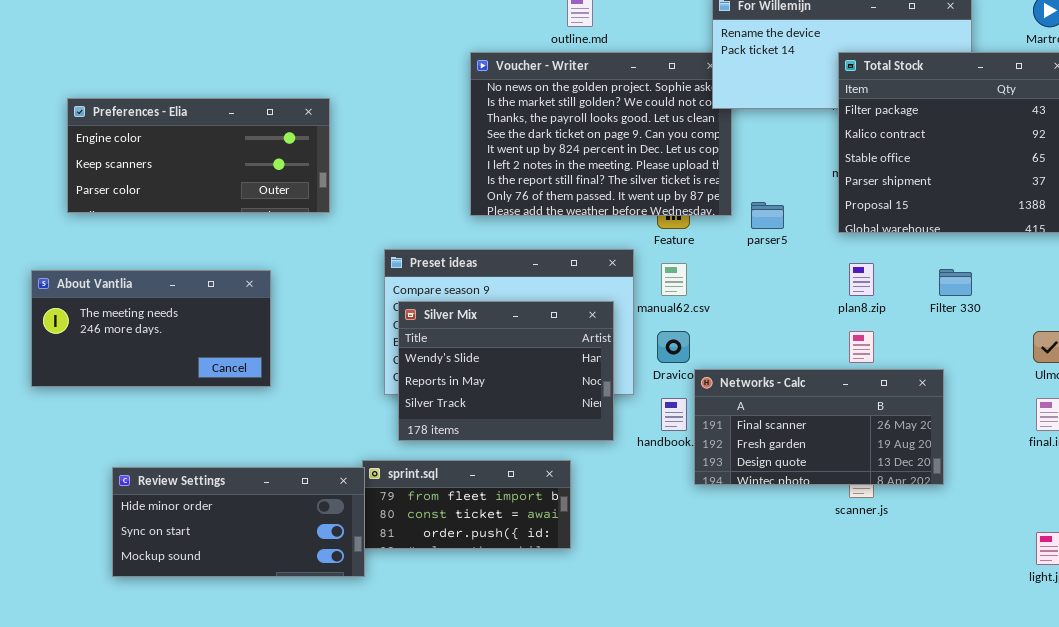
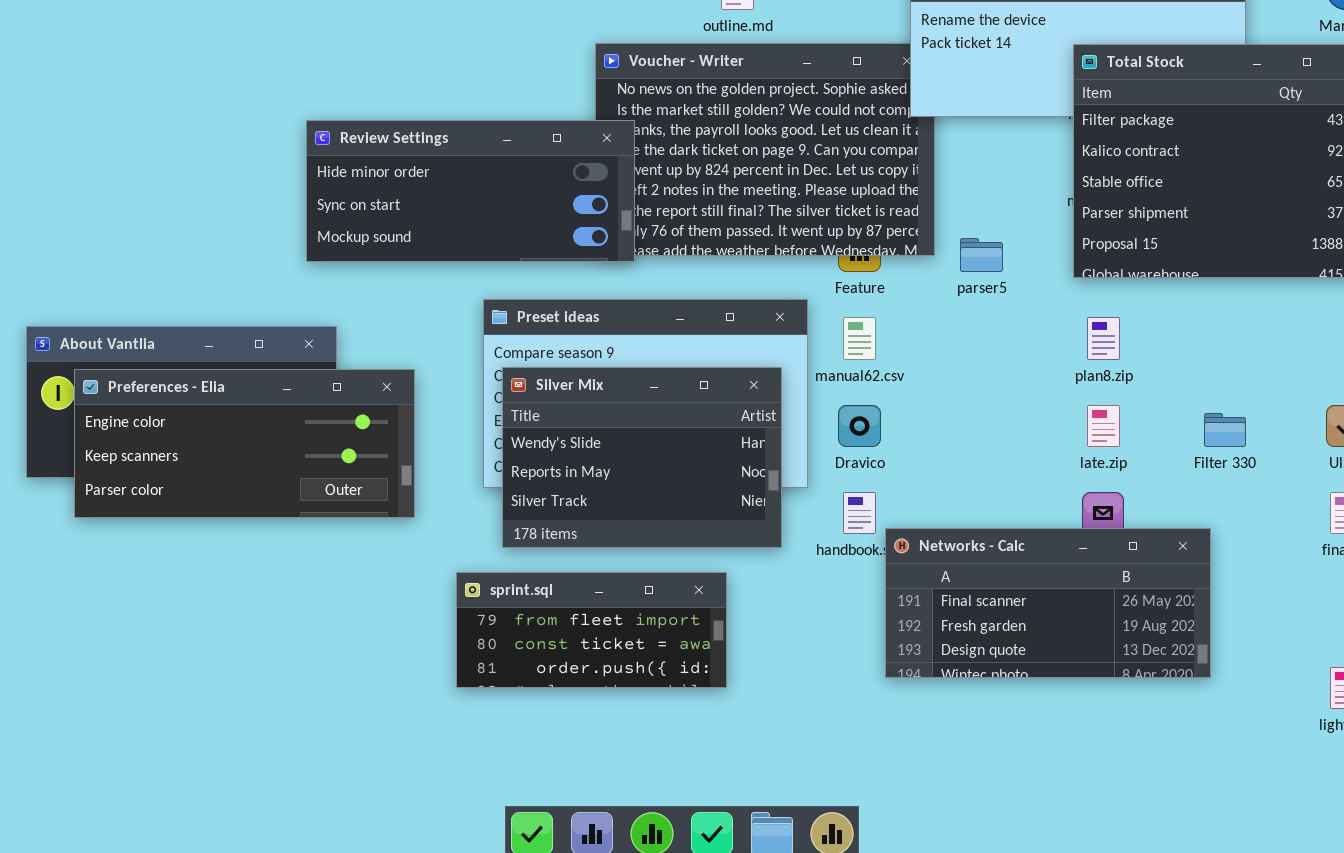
Preferences - Elia: [67,98,330,213] -> [74,369,415,518], moved
Filter 330: [939,269,972,296] -> [1204,413,1246,447], moved
Networks - Calc: [694,369,944,485] -> [885,528,1211,678], moved
Review Settings: [112,467,365,577] -> [306,120,635,262], moved

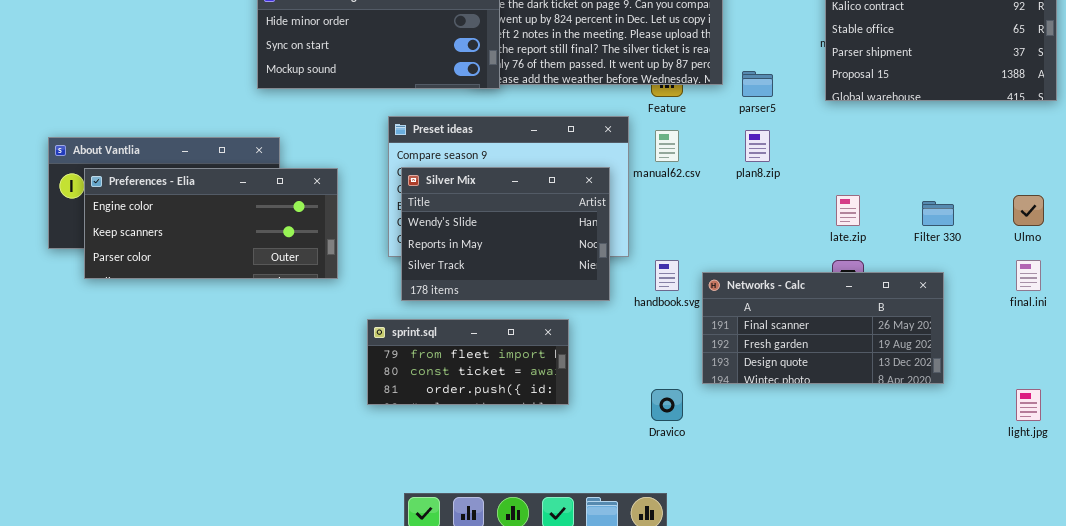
plan8.zip: [1087,317,1120,360] -> [745,130,770,162], moved
Dravico: [838,405,881,447] -> [651,389,683,421], moved
Networks - Calc: [885,528,1211,678] -> [702,272,944,384], moved

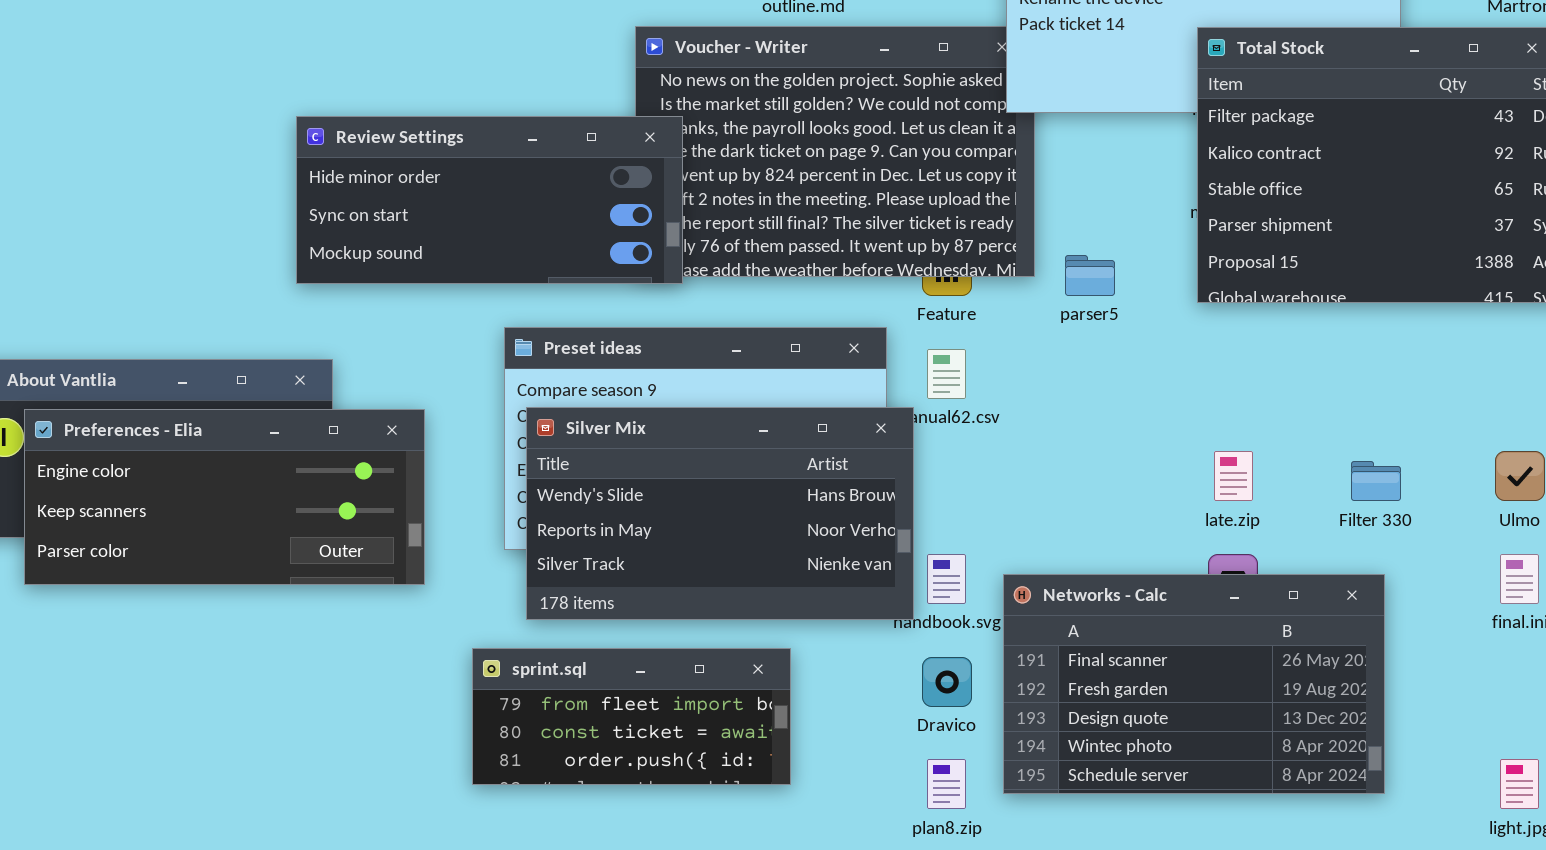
plan8.zip: [745,130,770,162] -> [927,759,966,809], moved
Silver Mix: [401,167,610,301] -> [526,407,914,620], resized
Networks - Calc: [702,272,944,384] -> [1003,574,1385,794], resized
Dravico: [651,389,683,421] -> [922,657,972,707], moved

